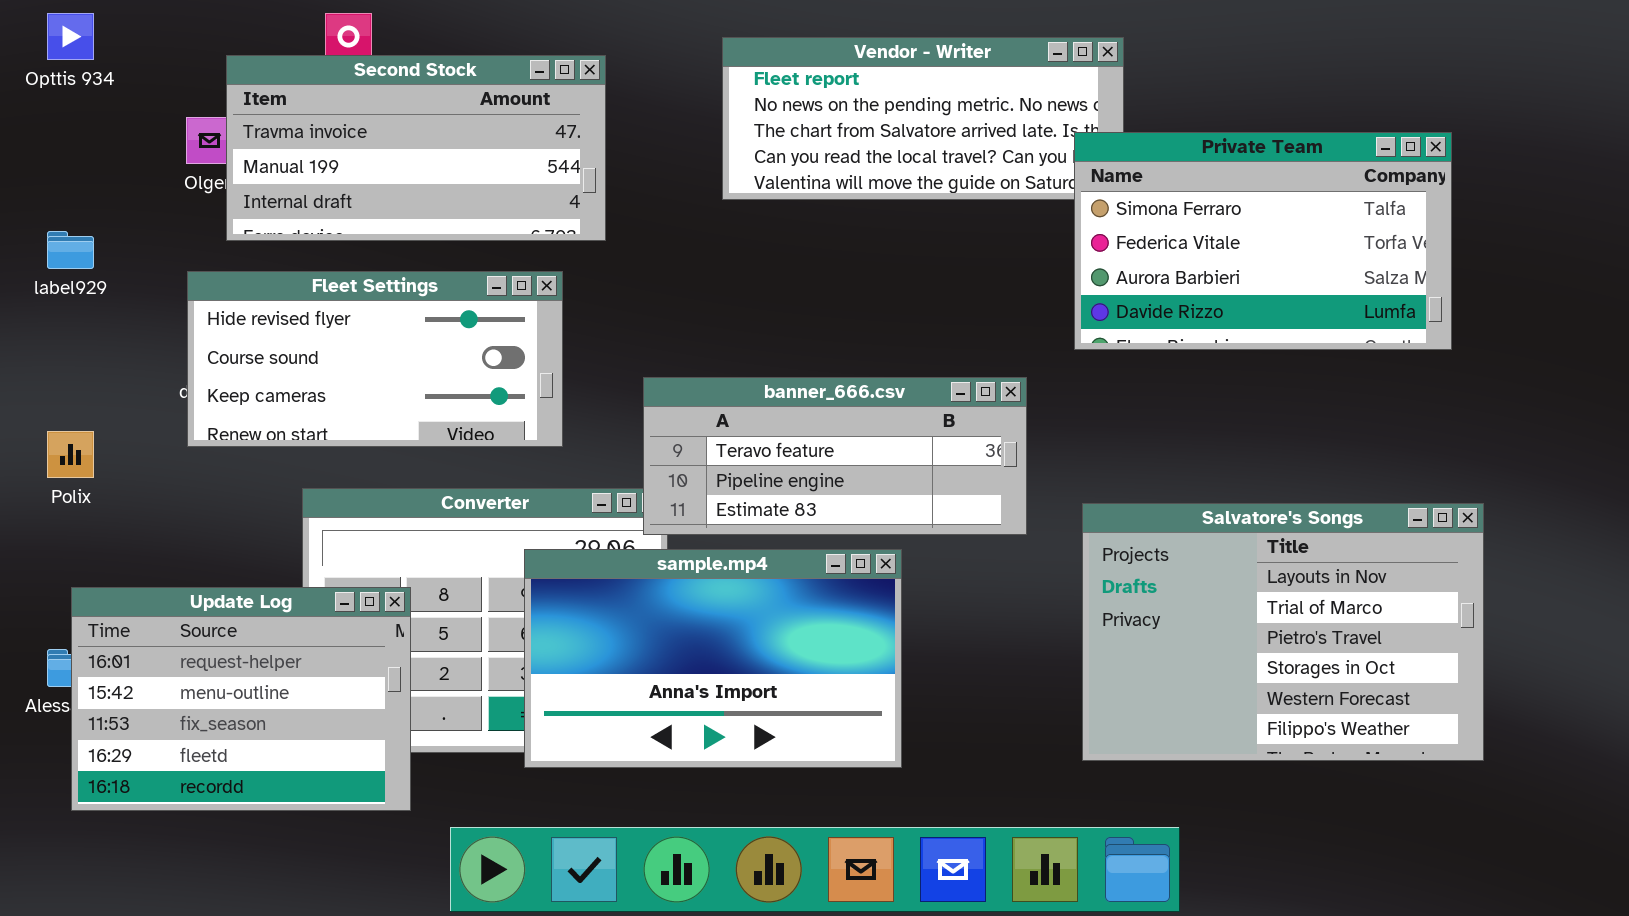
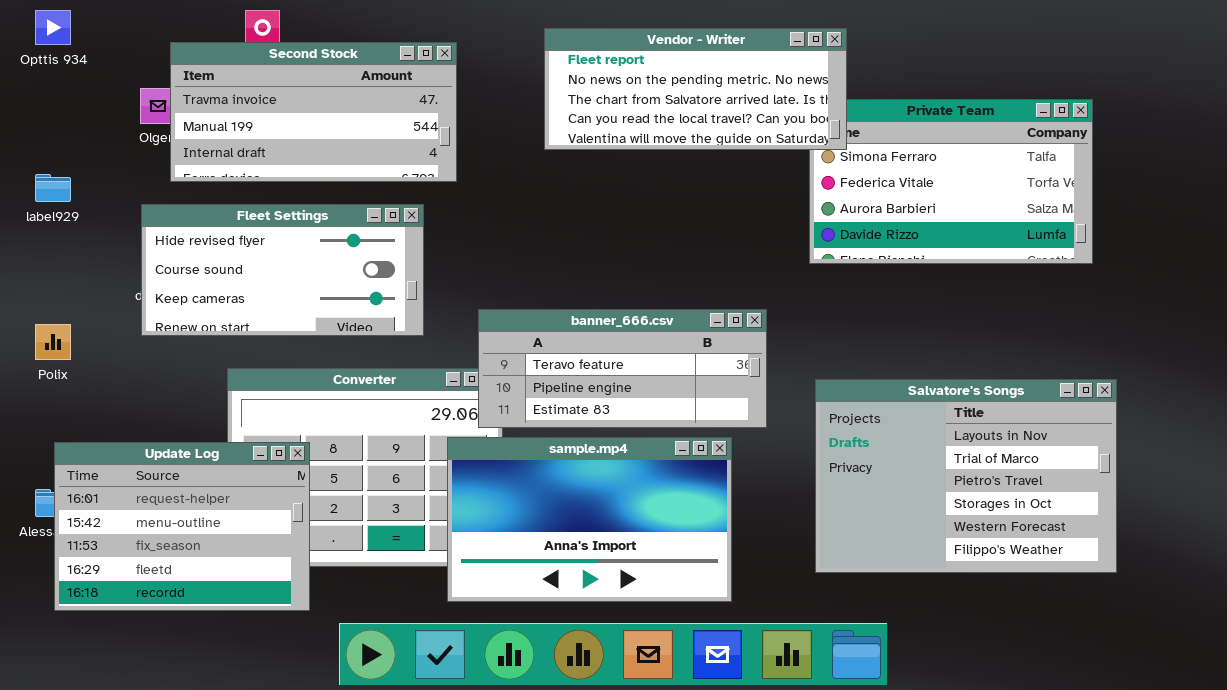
Vendor - Writer: [722,37,1124,200] -> [544,28,847,150], raised
banner_666.csv: [643,377,1027,535] -> [478,309,767,428], moved
sample.mp4: [524,549,902,768] -> [447,437,732,602], moved

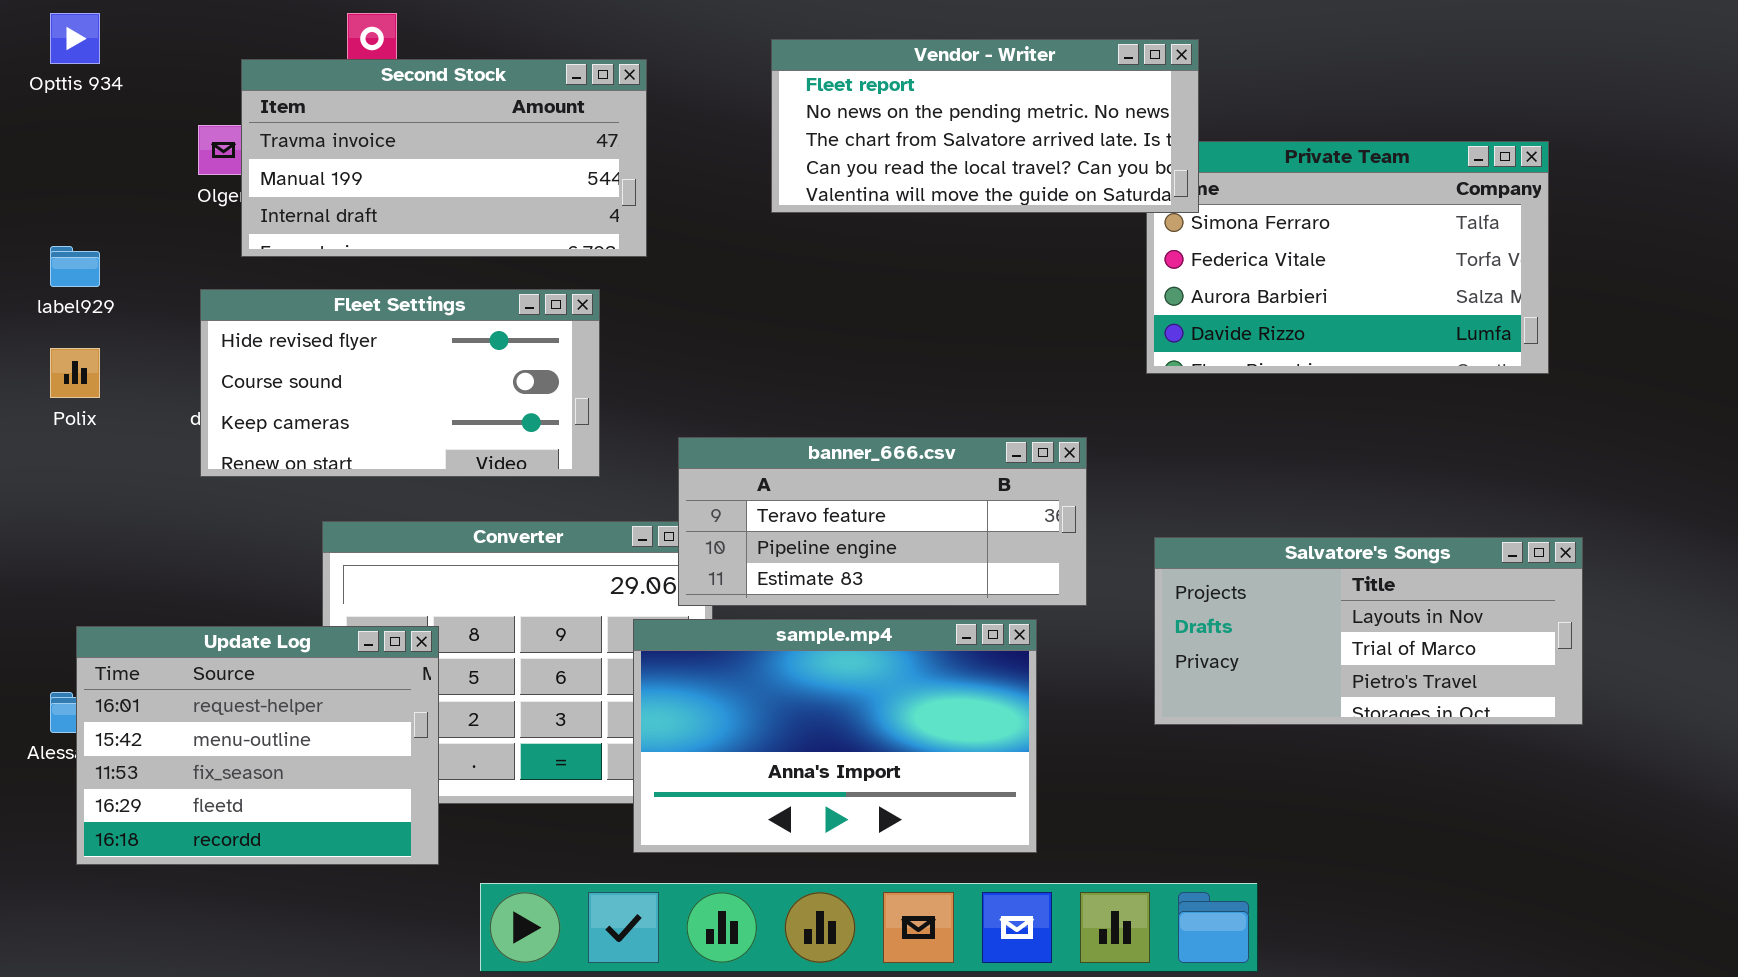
Polix: [35,324,71,360] -> [50,348,100,398], moved
Salvatore's Songs: [815,379,1117,573] -> [1154,537,1583,725], resized

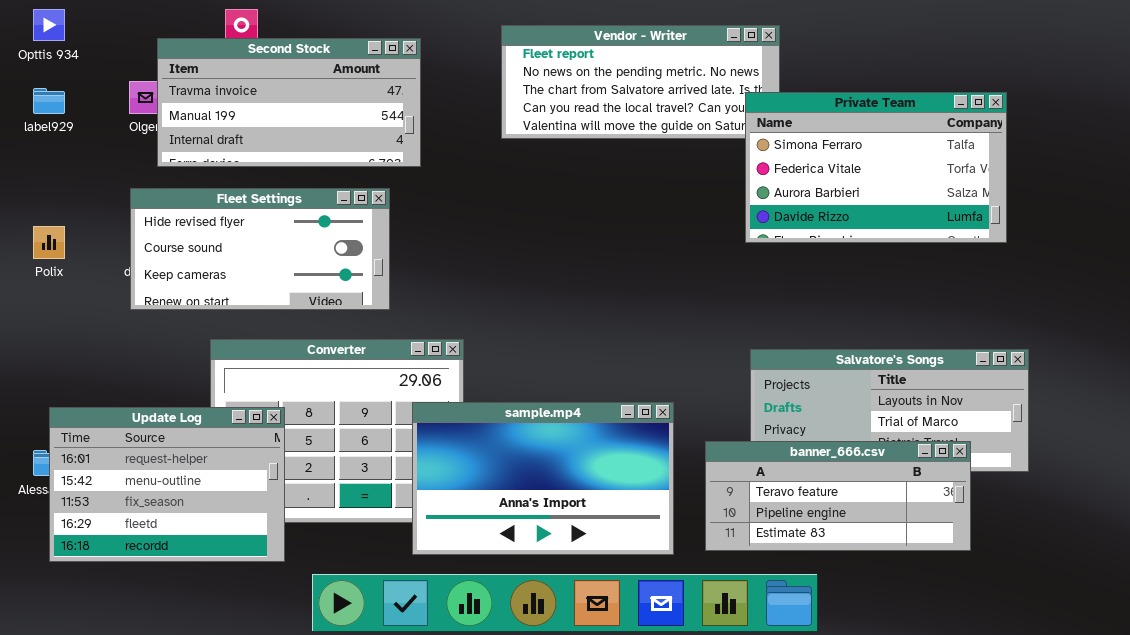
Private Team: [1146,141,1549,374] -> [745,92,1007,243], raised
label929: [50,246,100,287] -> [33,88,65,114], moved
banner_666.csv: [678,437,1087,606] -> [705,441,971,551], moved

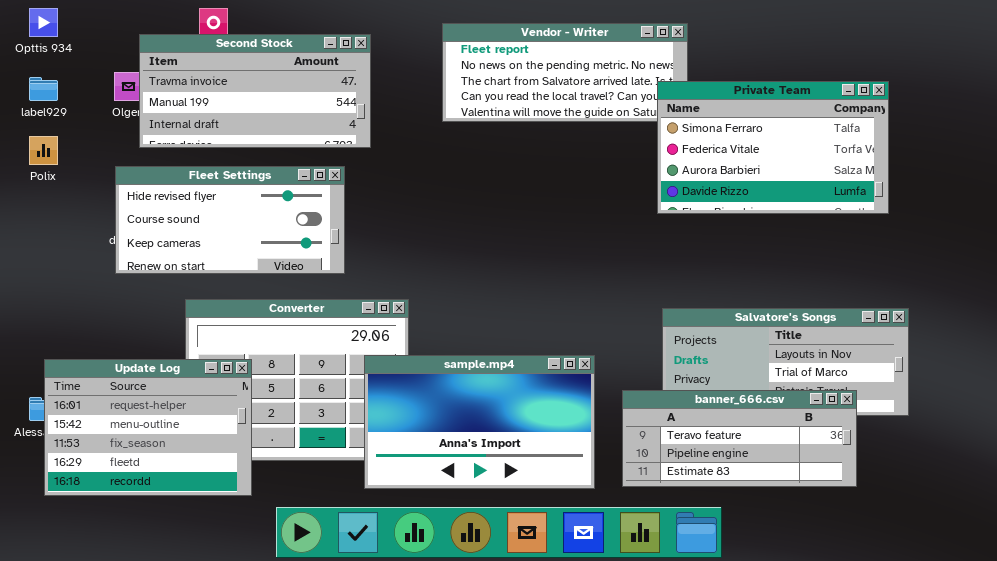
Polix: [33,226,65,259] -> [29,136,58,165], moved

